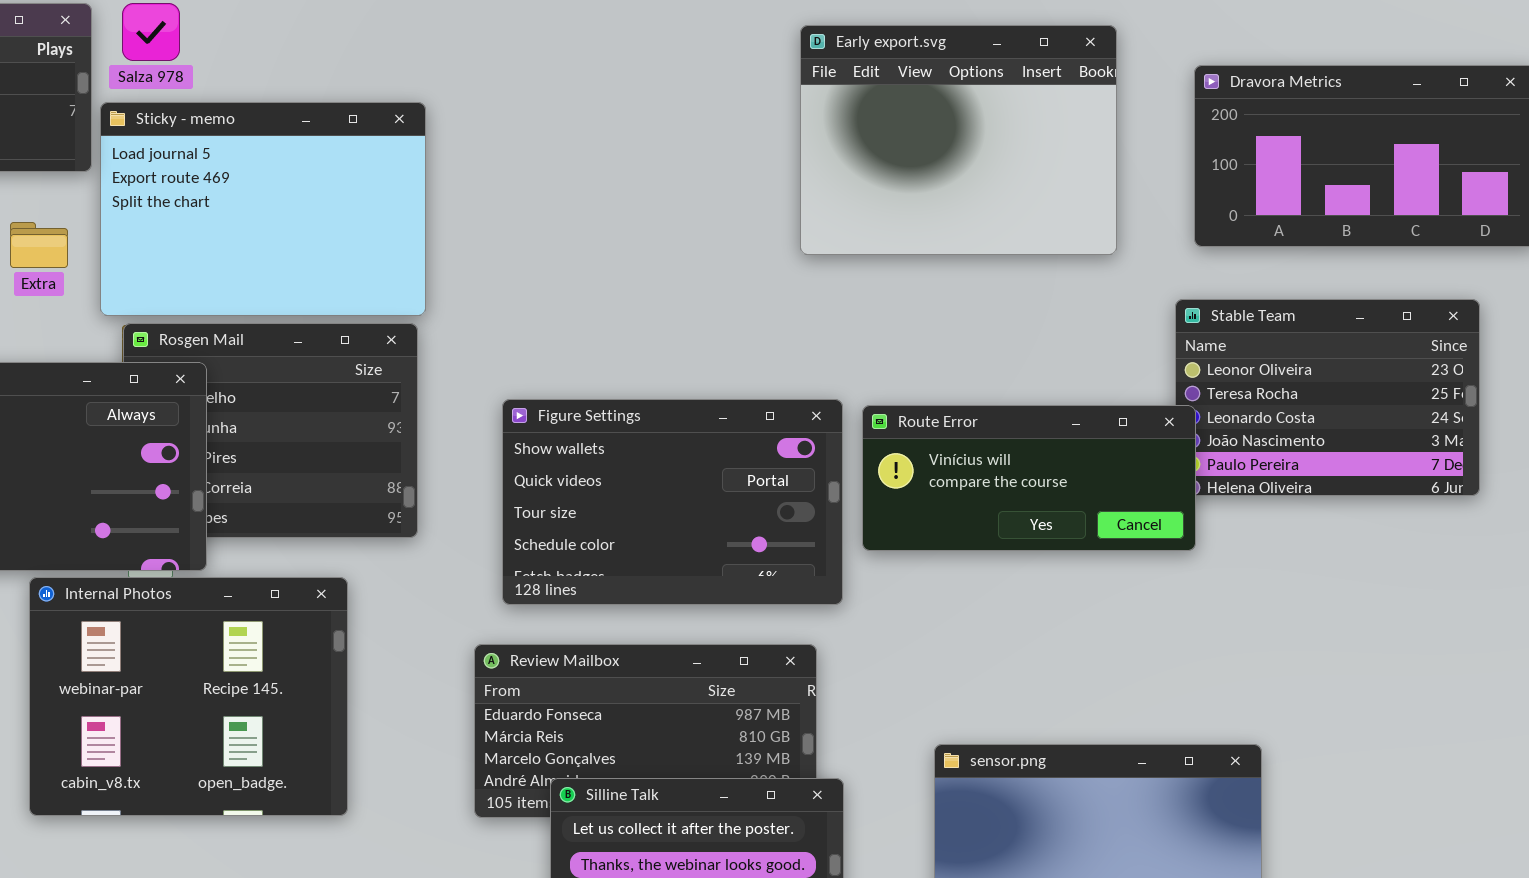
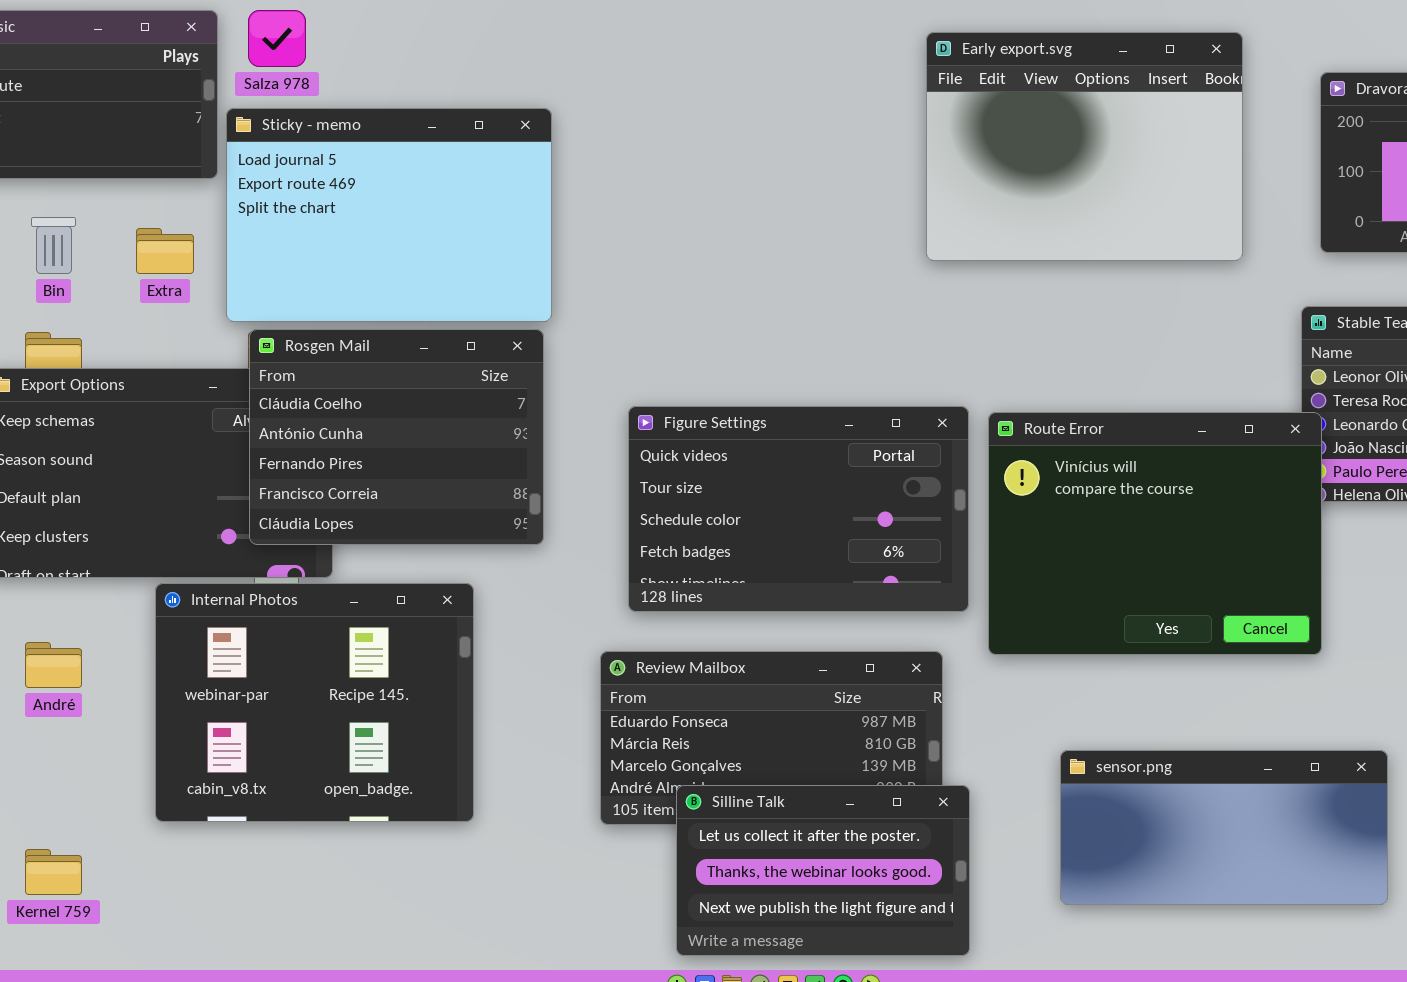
Rosgen Mail: [123,323,418,538] -> [249,329,544,545], raised
Figure Settings: [502,399,843,605] -> [628,406,969,612], scrolled down 1 row
Route Error: [862,405,1196,551] -> [988,412,1322,655], resized

